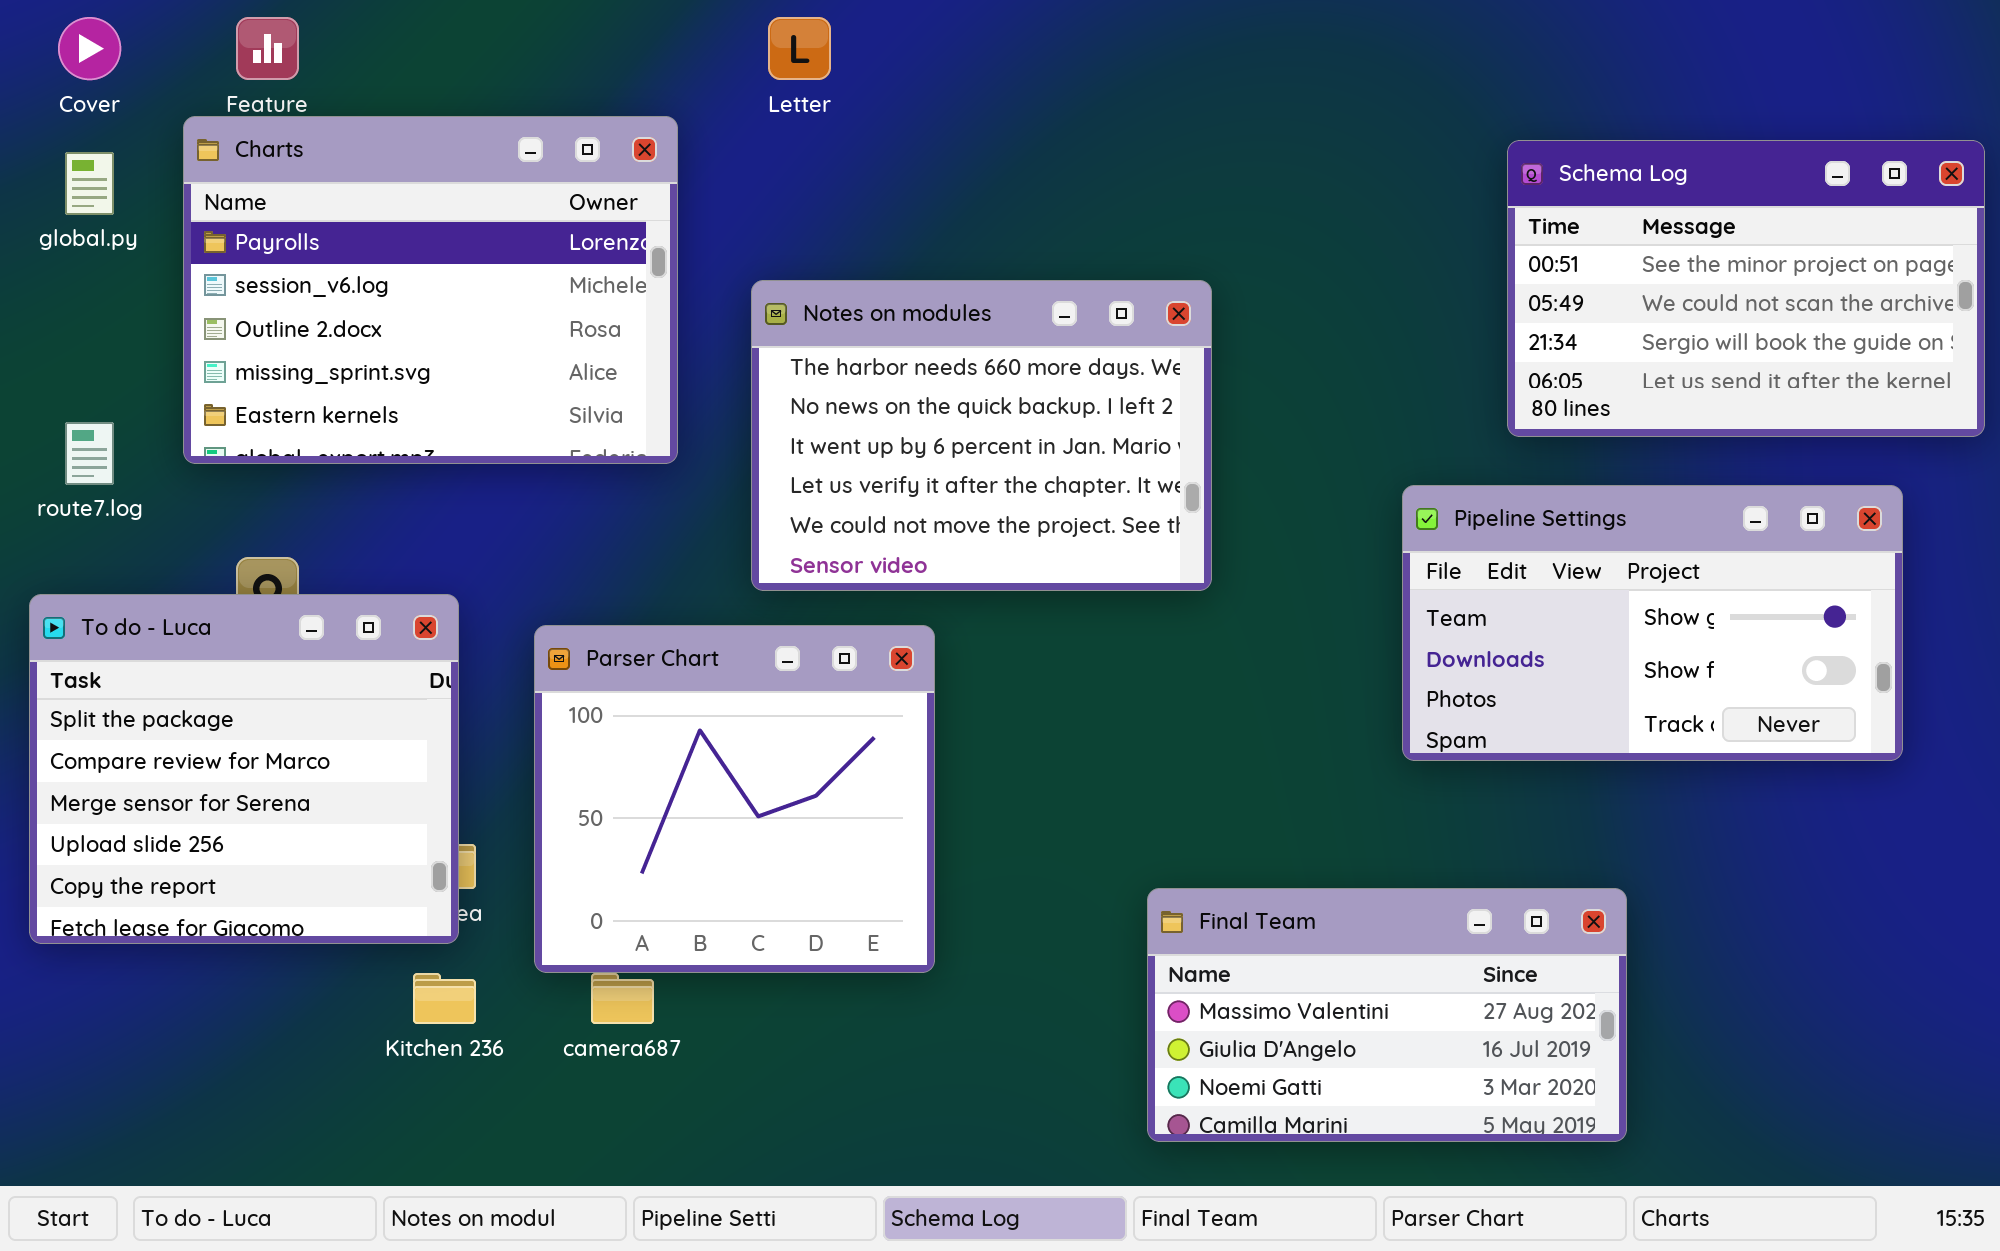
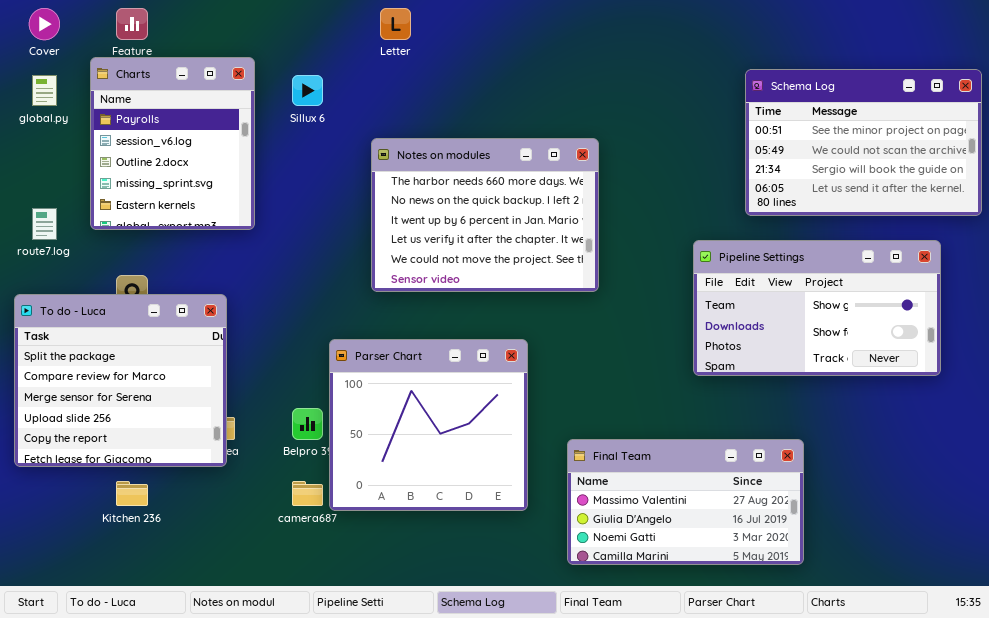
Charts: [183,116,678,464] -> [90,57,255,230], resized
Parser Chart: [534,625,935,973] -> [329,339,528,511], moved
Kitchen 236: [413,973,476,1024] -> [116,481,148,506], moved

